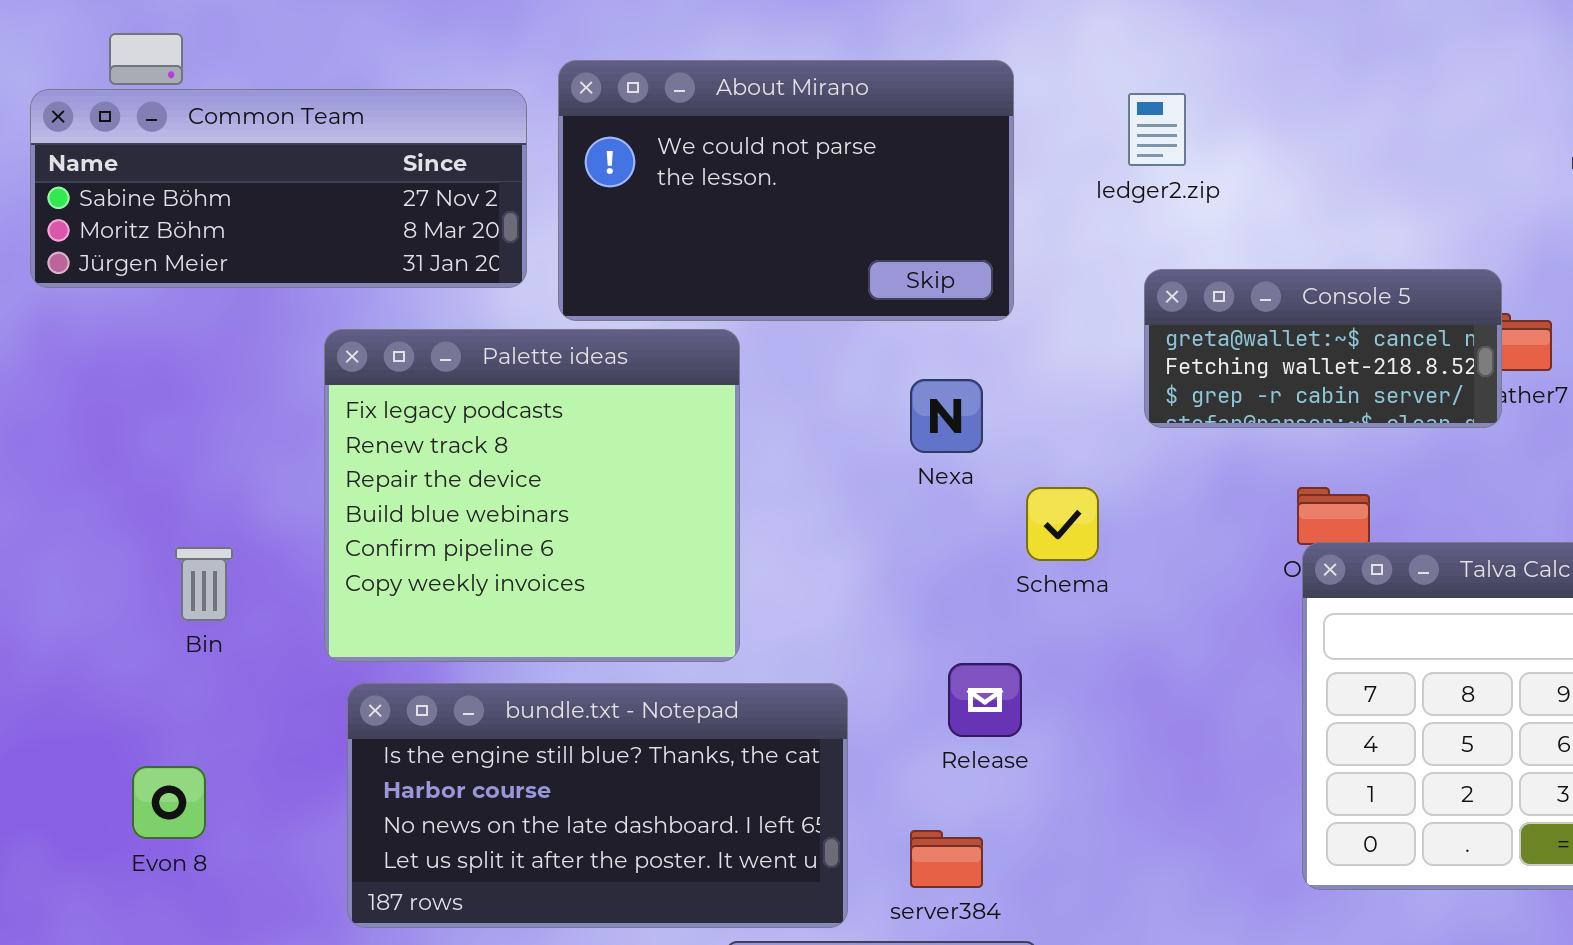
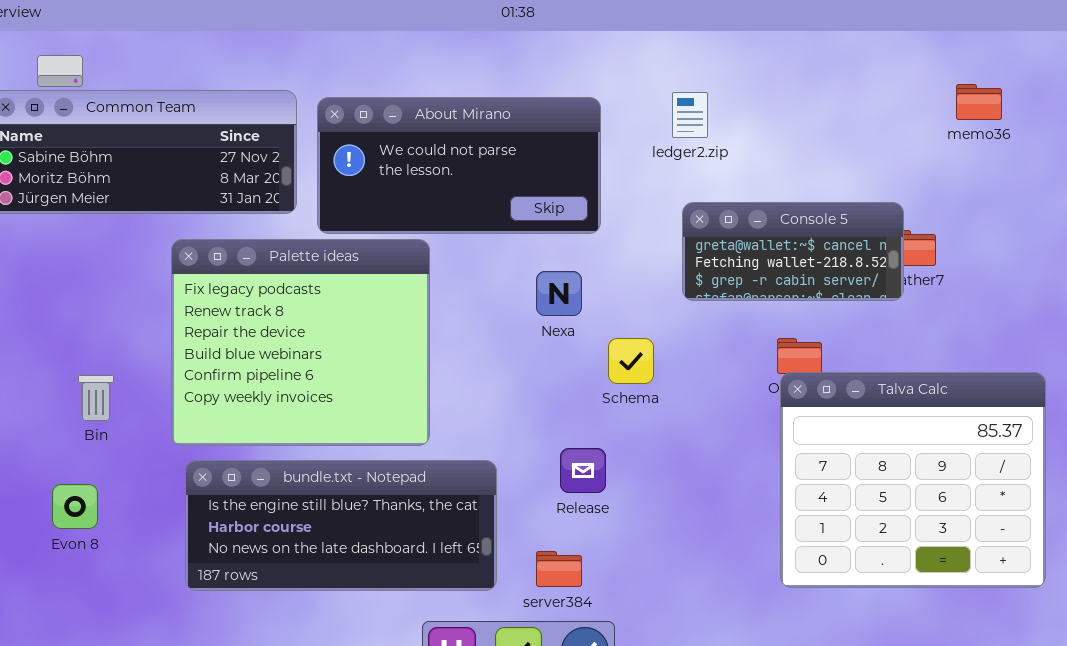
About Mirano: [558,60,1014,321] -> [317,97,601,234], resized
bundle.txt - Notepad: [347,683,848,928] -> [185,460,497,591], resized
Evon 8: [132,766,206,839] -> [52,484,98,529], moved

